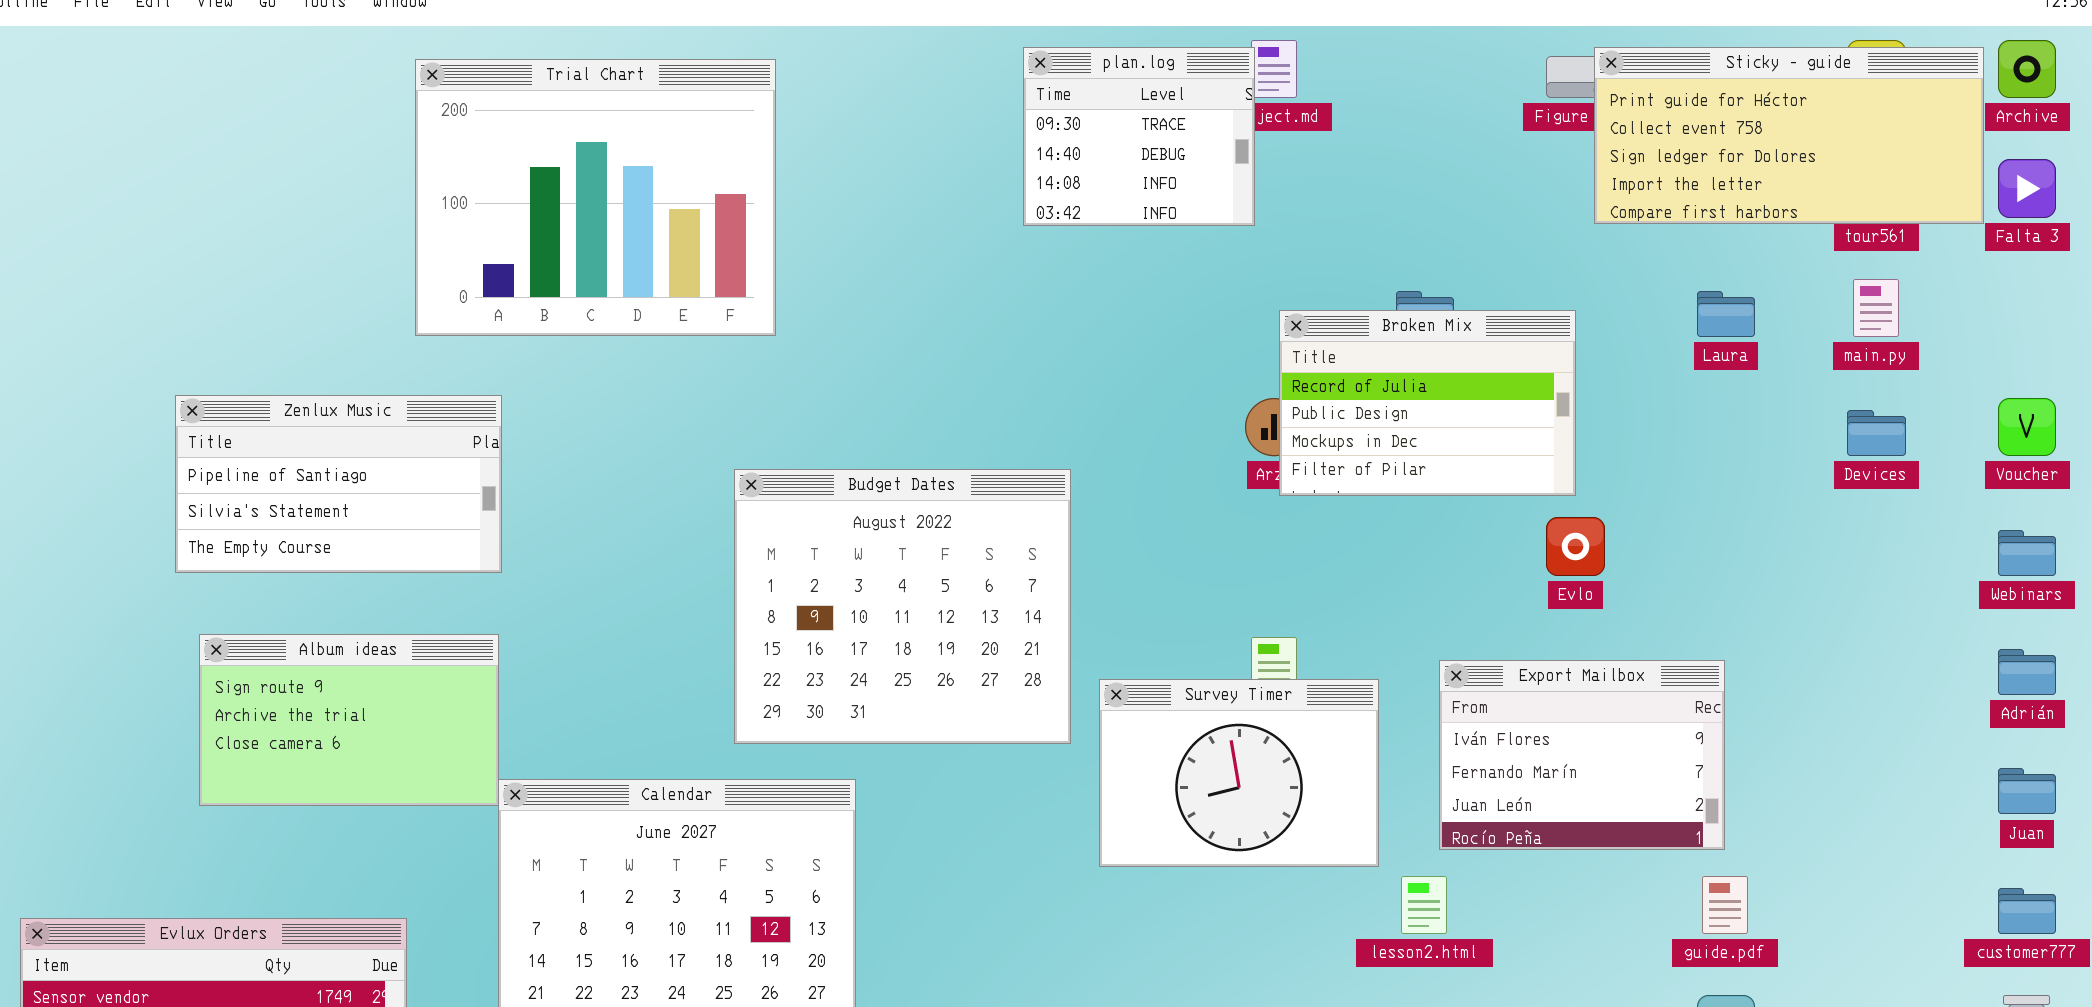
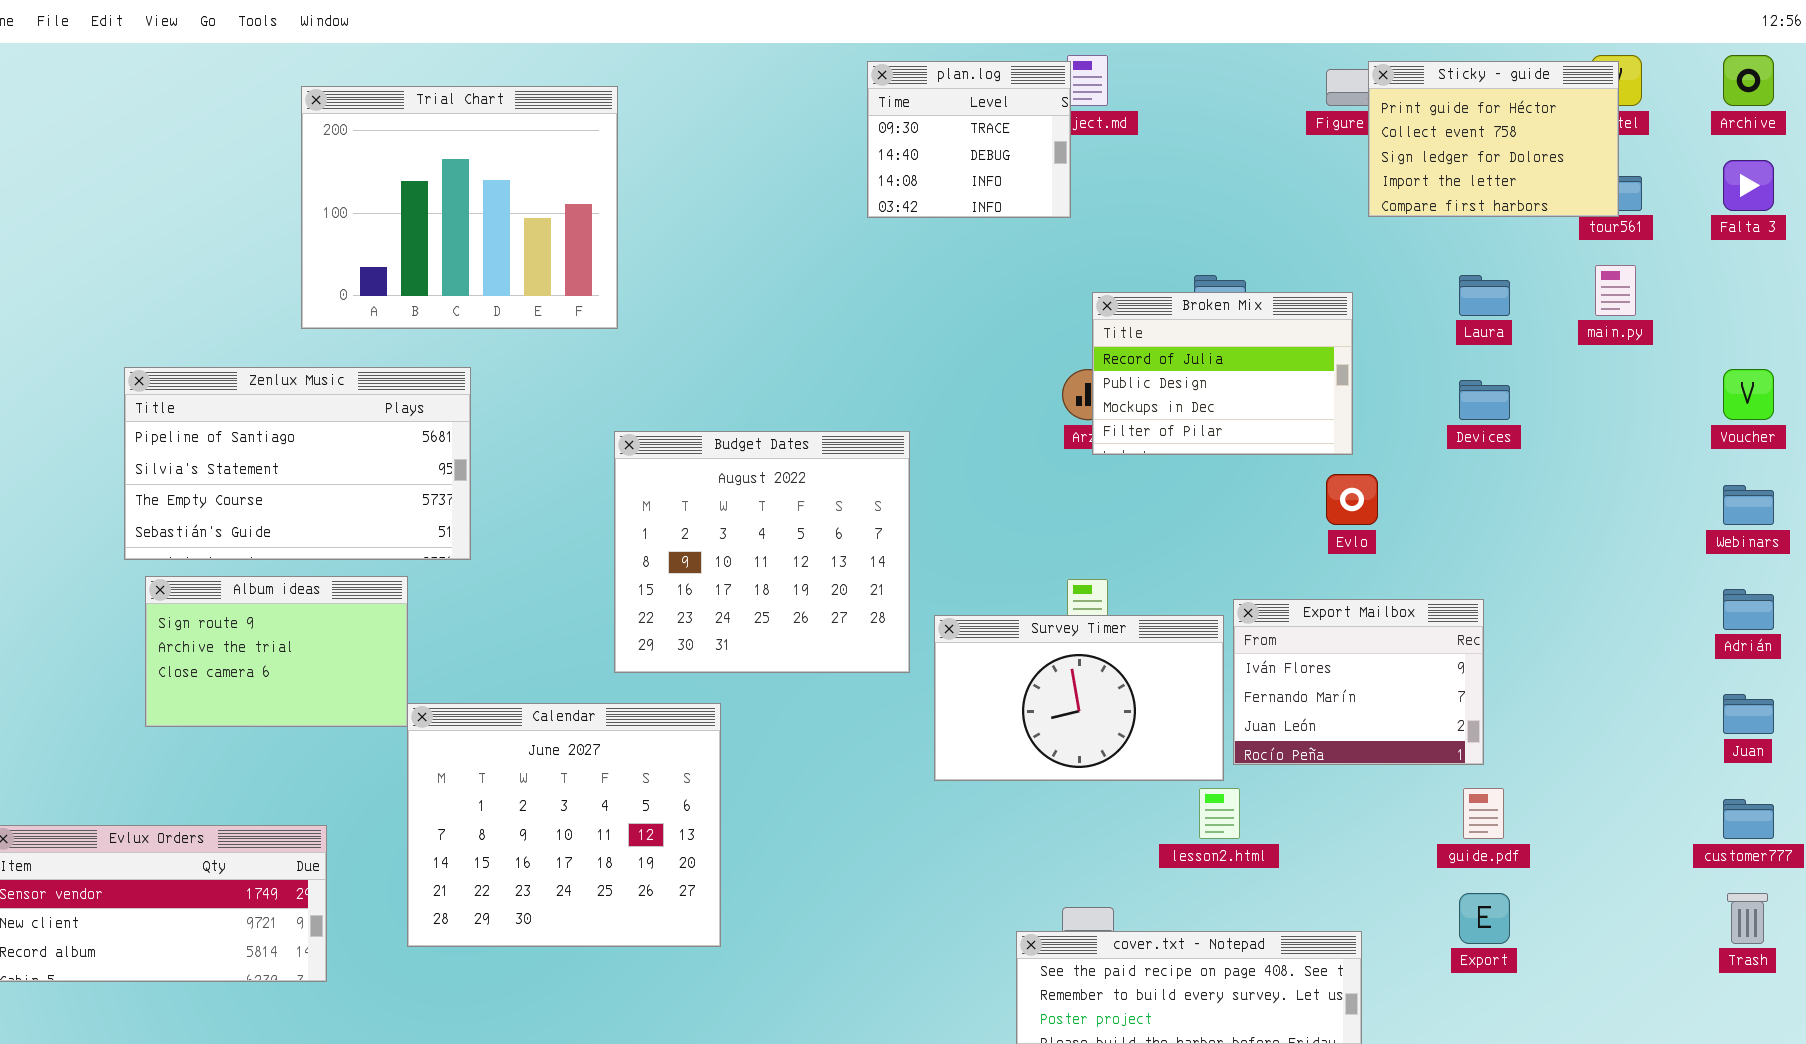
Sticky - guide: [1594,47,1984,224] -> [1368,61,1619,217], resized
Trial Chart: [415,59,776,336] -> [301,86,618,329], moved
Zenlux Music: [175,395,502,573] -> [124,367,471,560], resized
Devices: [1847,410,1906,456] -> [1459,380,1510,420], moved
Survey Timer: [1099,679,1379,867] -> [934,615,1224,781], resized

